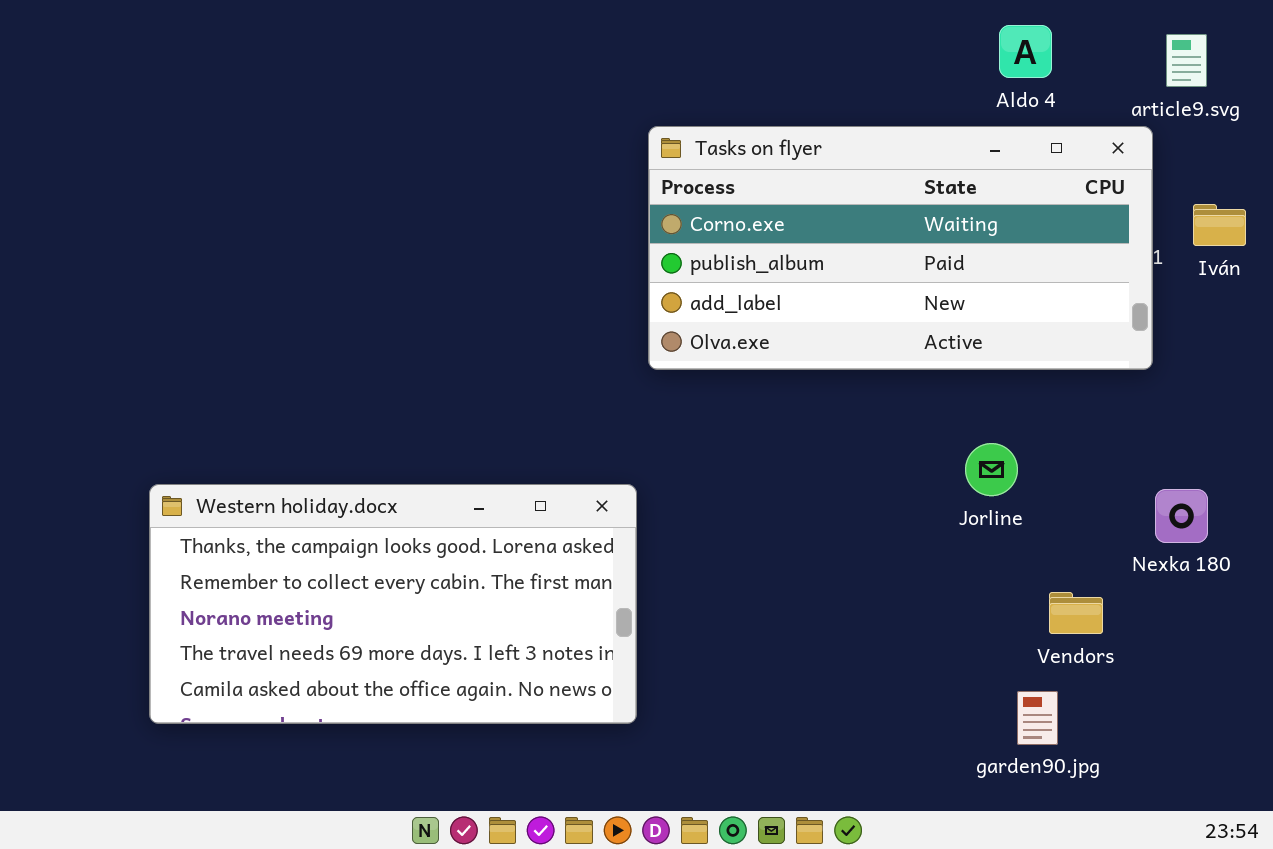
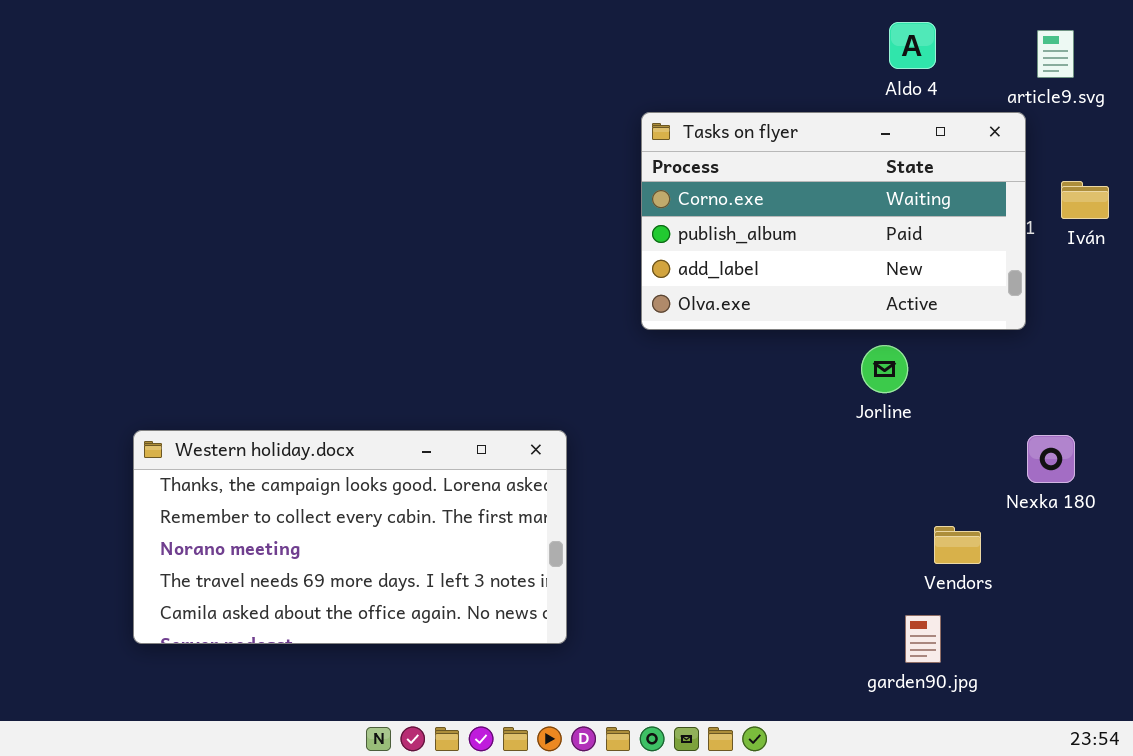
Tasks on flyer: [648,126,1153,370] -> [641,112,1026,330], resized
Jorline: [965,443,1018,496] -> [861,345,908,393], moved

